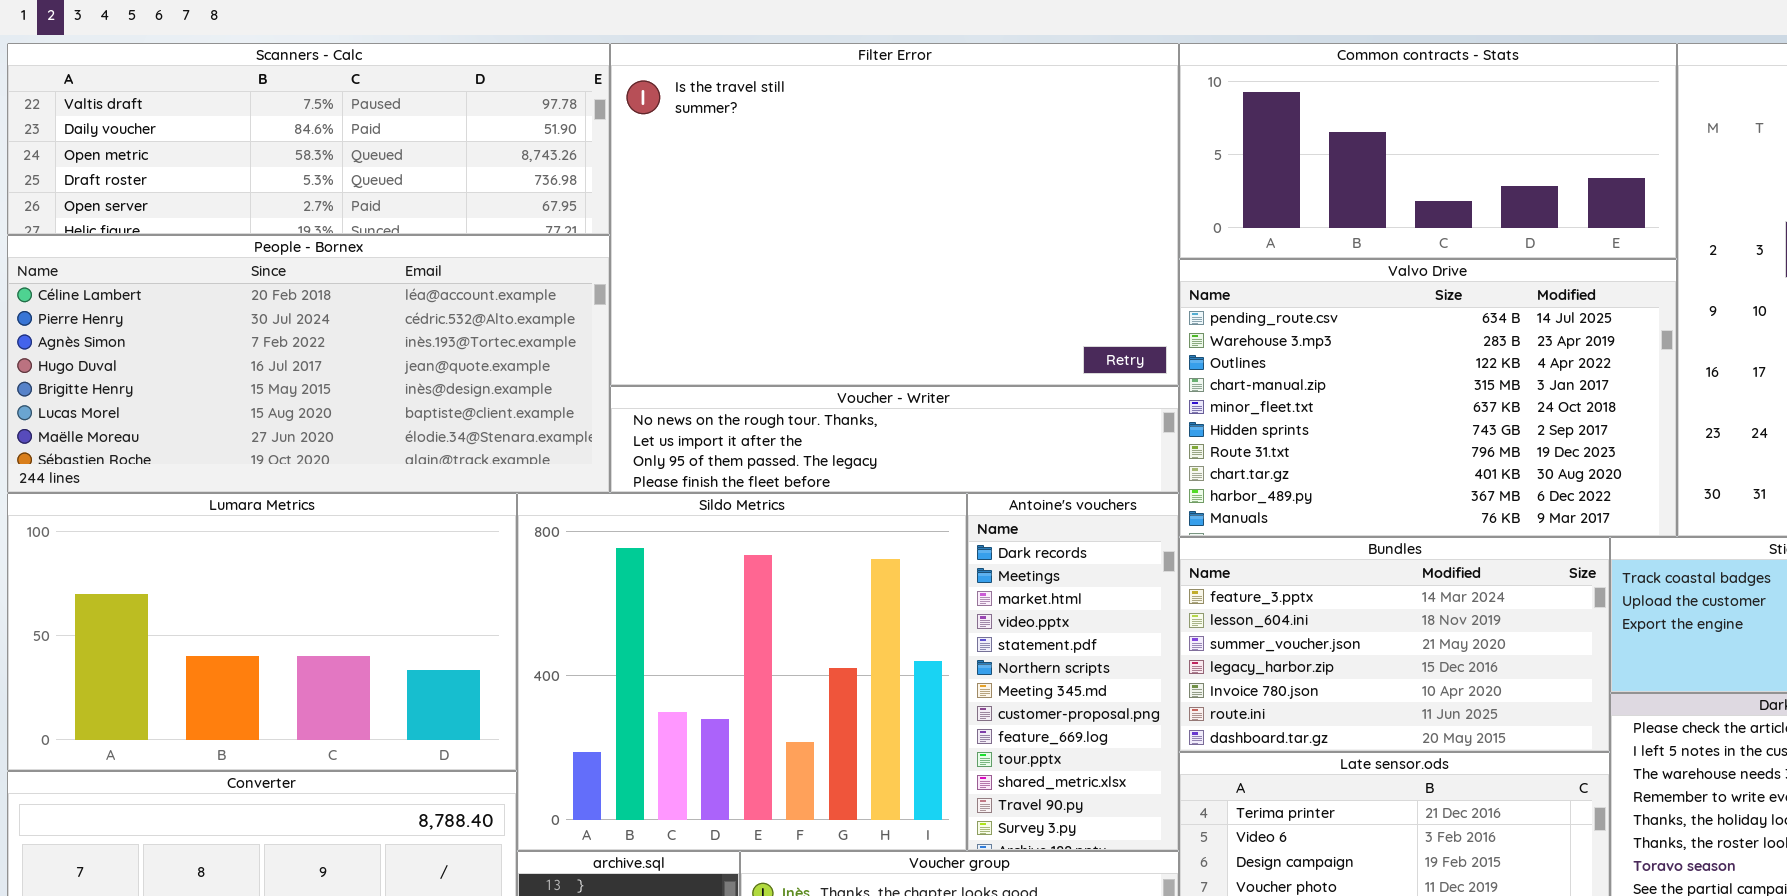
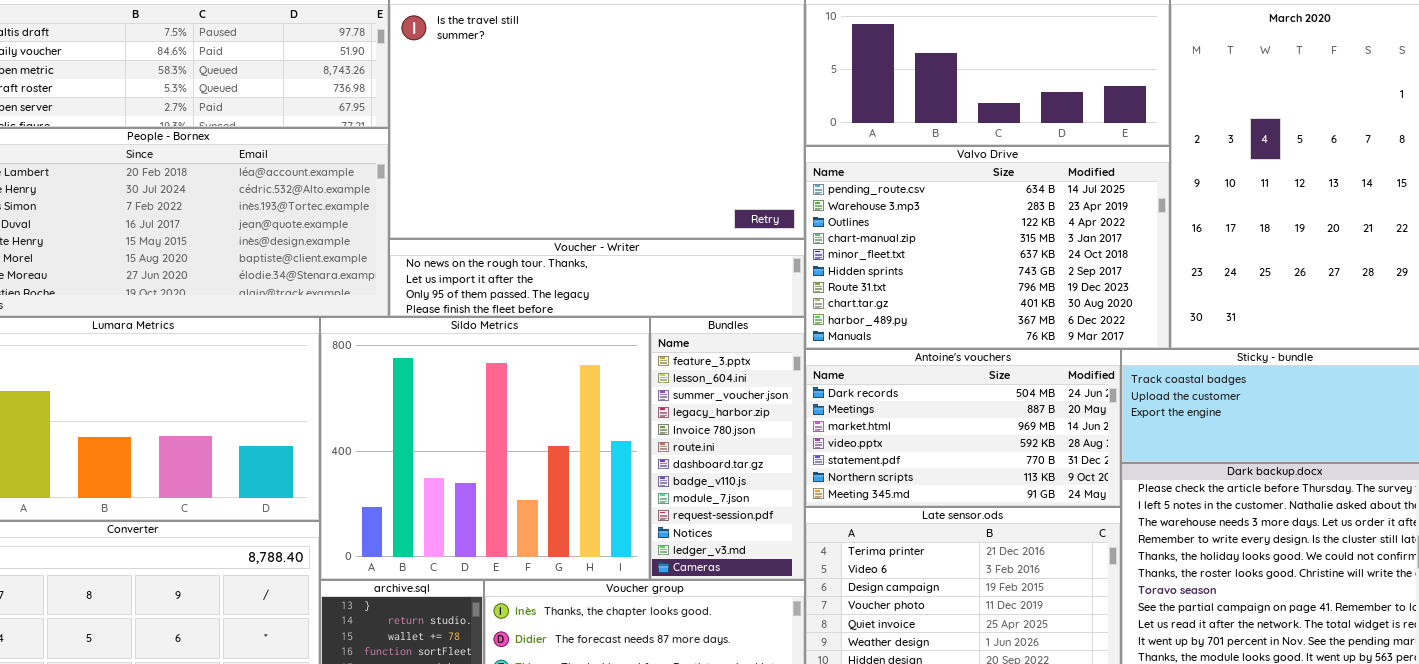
Antoine's vouchers: [967,493,1179,851] -> [805,349,1121,507], moved, resized
Bundles: [1179,537,1610,752] -> [650,317,805,580], moved, resized

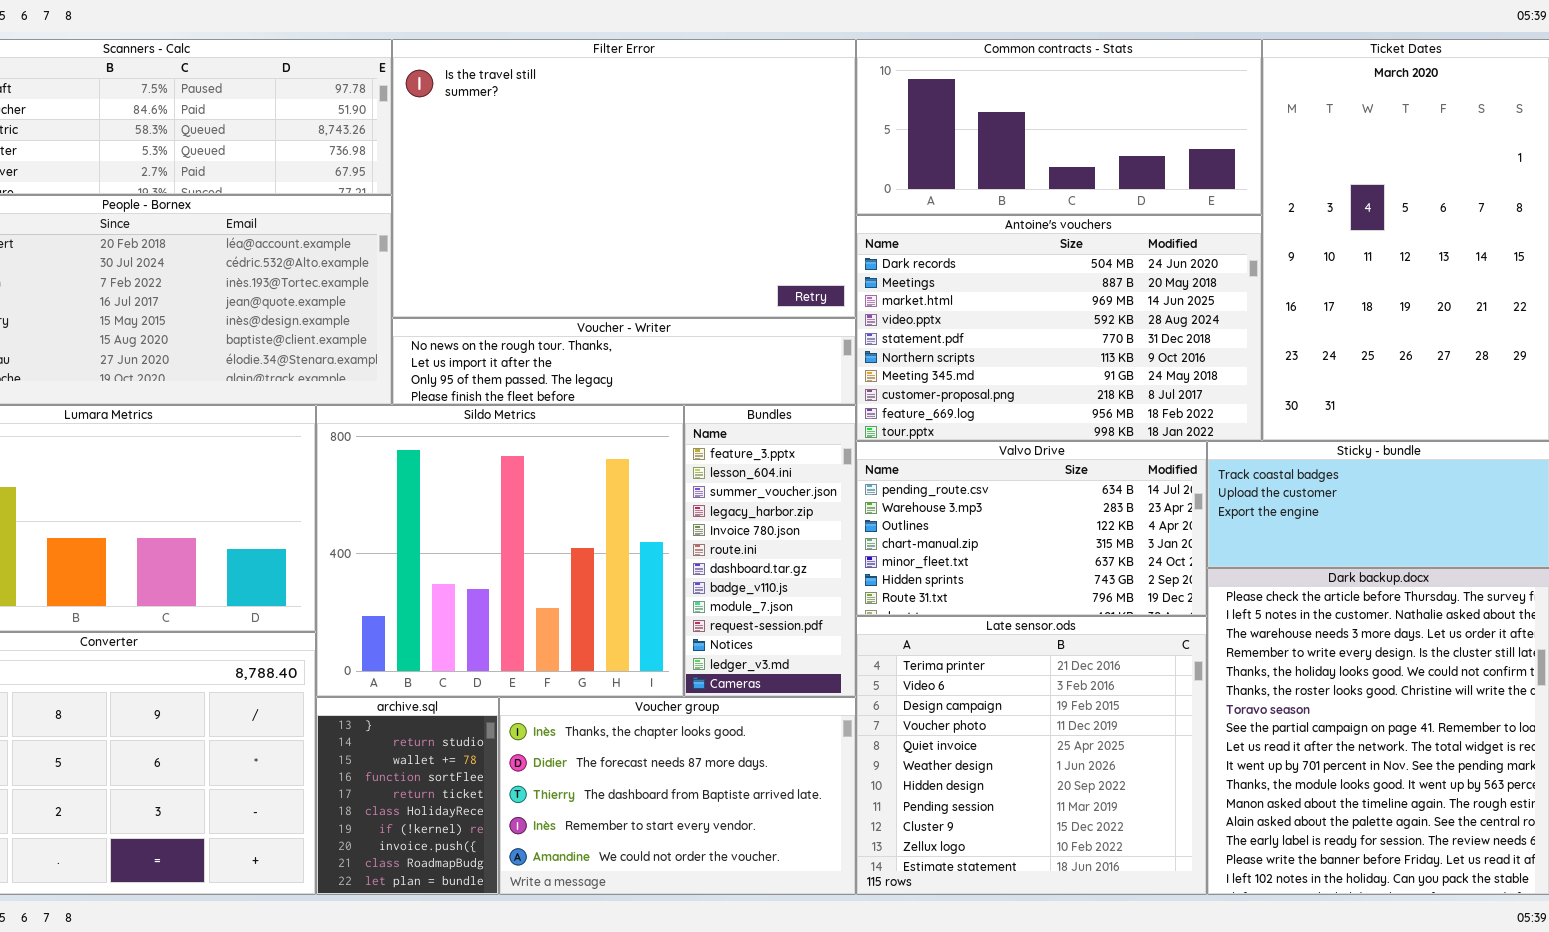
Valvo Drive: [805,146,1170,349] -> [856,441,1207,616], moved, resized
Antoine's vouchers: [805,349,1121,507] -> [856,215,1262,441], moved, resized

